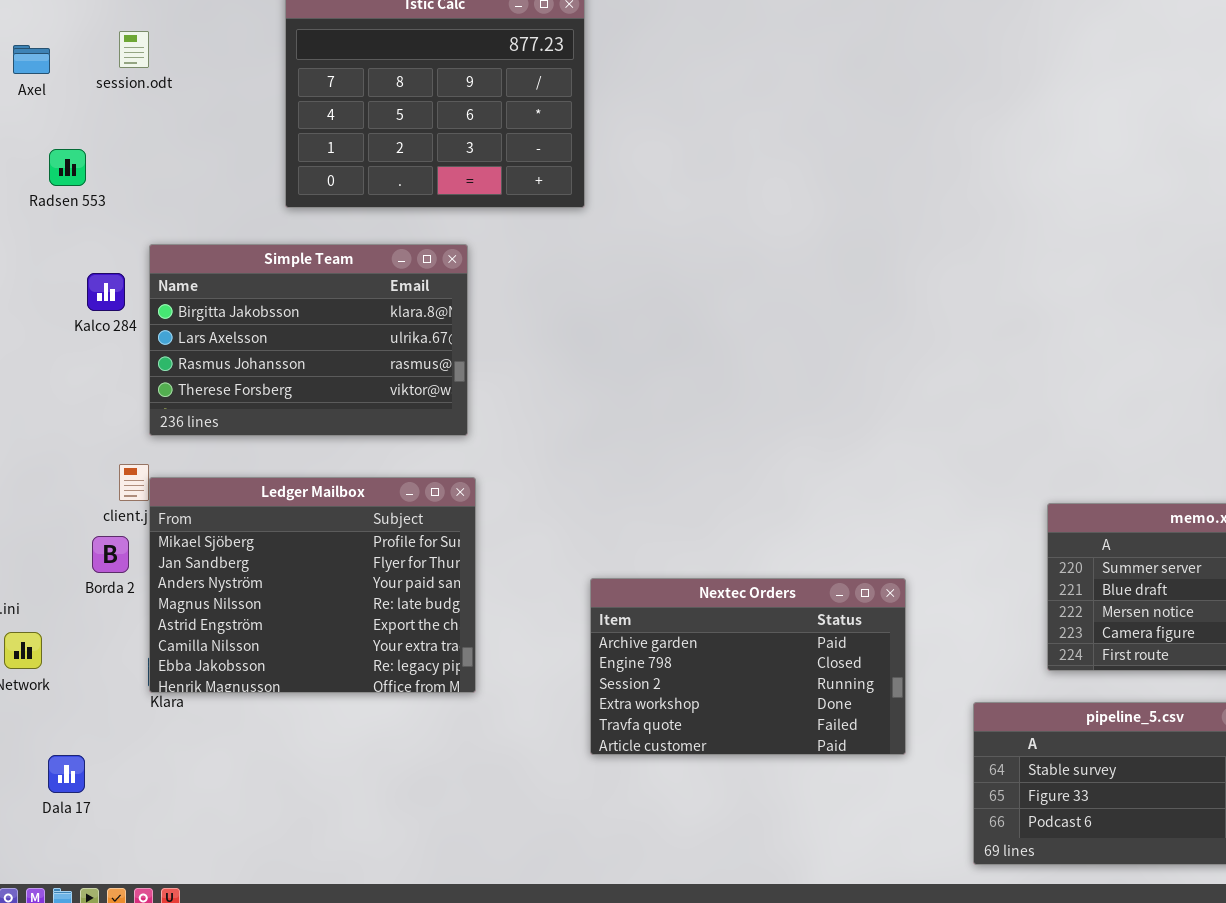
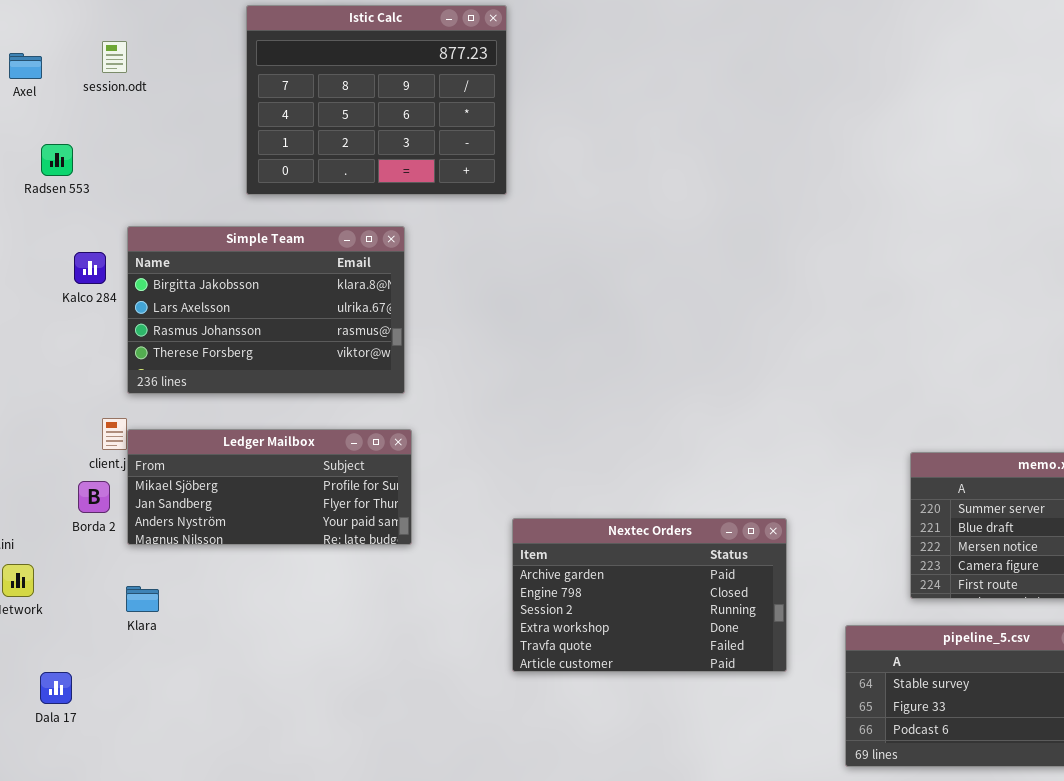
Ledger Mailbox: [149,477,476,693] -> [127,429,412,545], resized

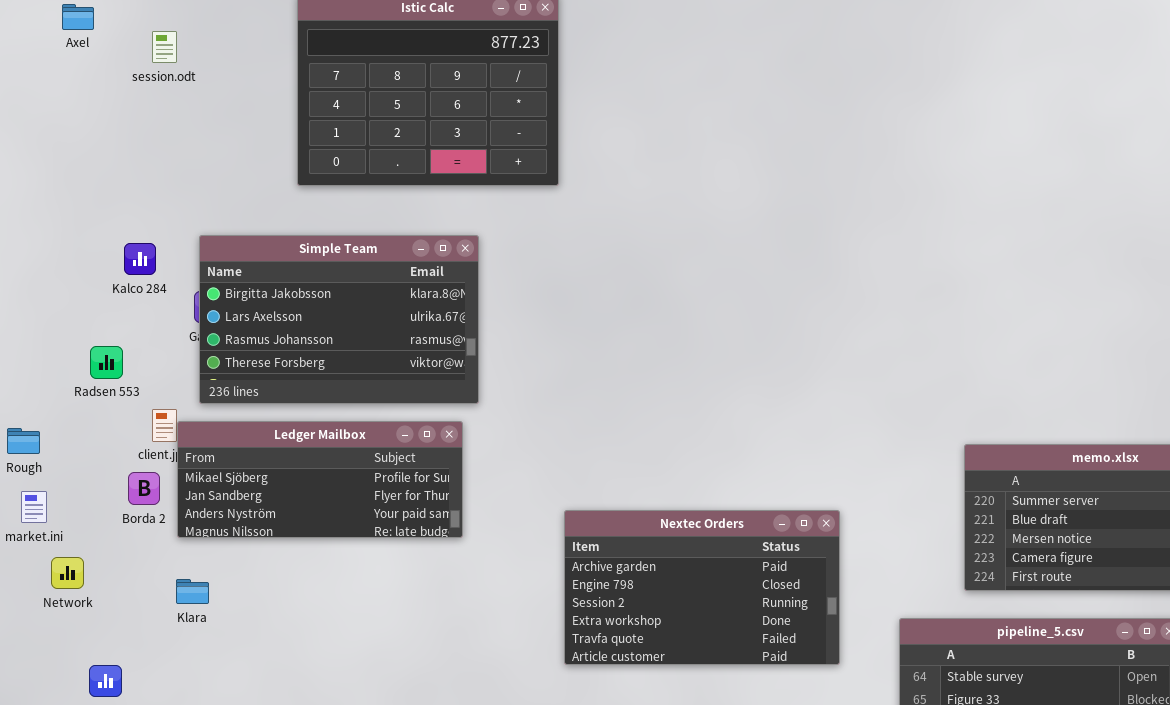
Axel: [9,53,42,79] -> [62,4,94,30], moved
Radsen 553: [41,144,73,176] -> [90,346,123,379], moved
Simple Team: [127,226,405,394] -> [199,235,479,404], moved

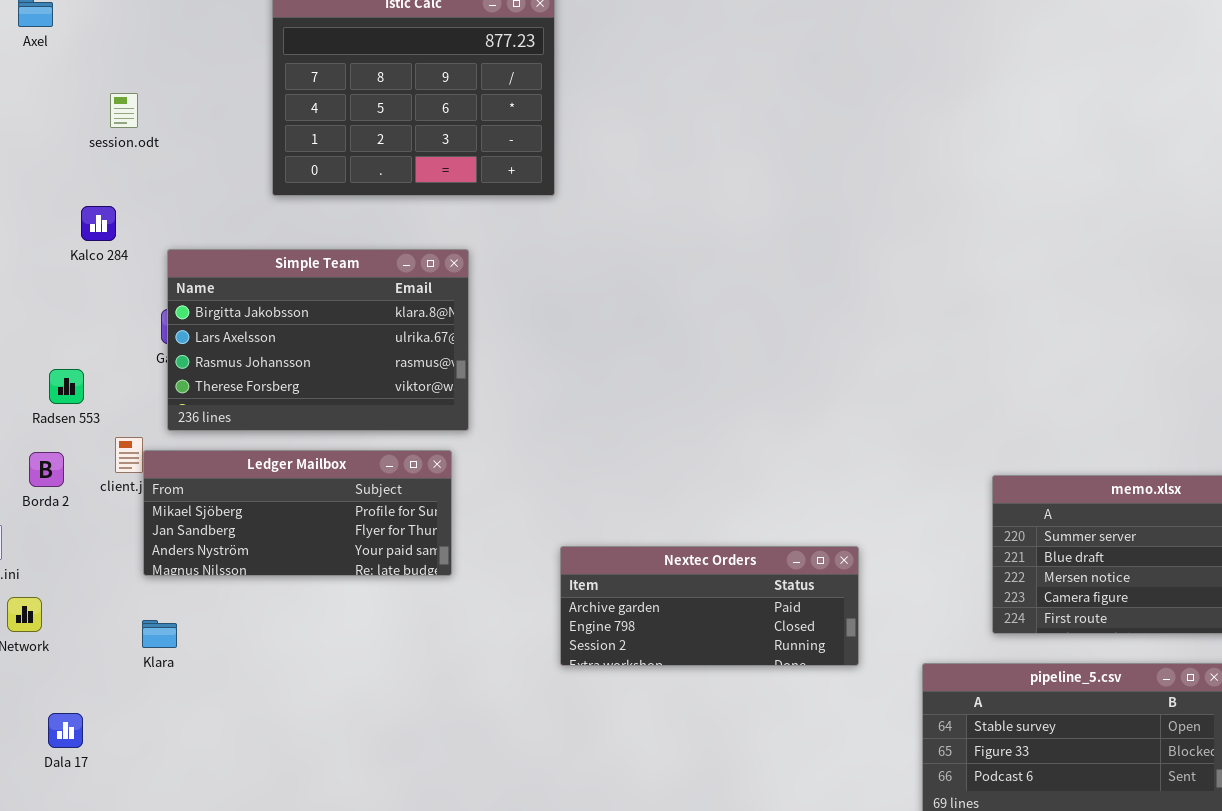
session.odt: [152,31,177,63] -> [110,93,138,128], moved
Kalco 284: [124,243,156,275] -> [81,206,116,241], moved
Borda 2: [128,472,160,505] -> [29,452,64,487], moved
Nextec Orders: [564,510,840,665] -> [560,546,859,666], resized

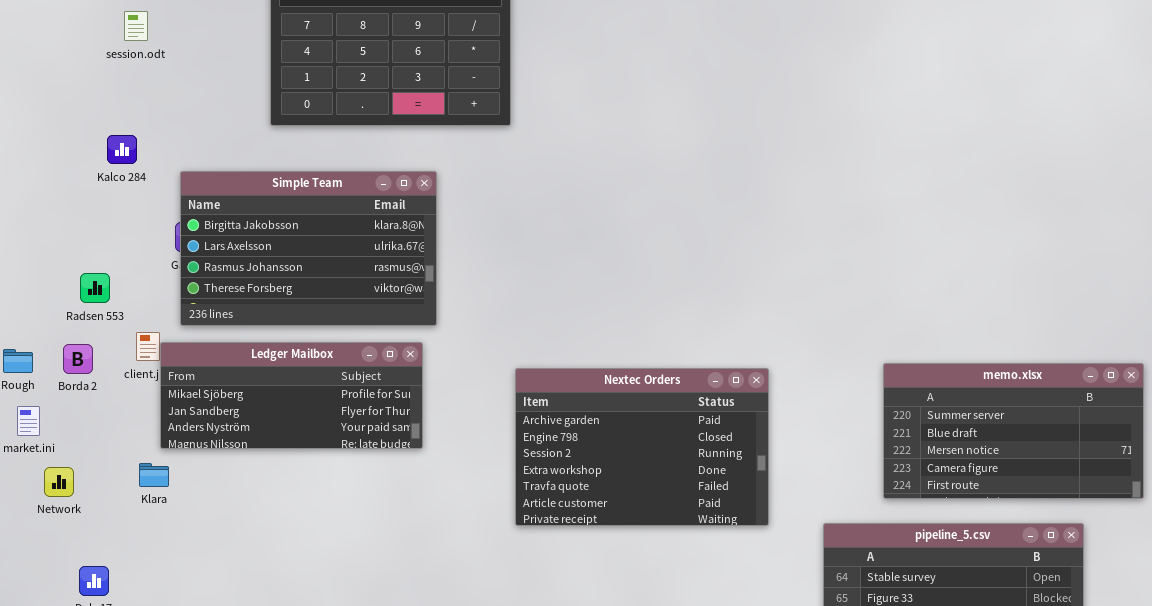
session.odt: [110,93,138,128] -> [124,11,148,41], moved
Nextec Orders: [560,546,859,666] -> [515,368,769,526], resized
Klara: [142,620,177,648] -> [139,463,169,487], moved

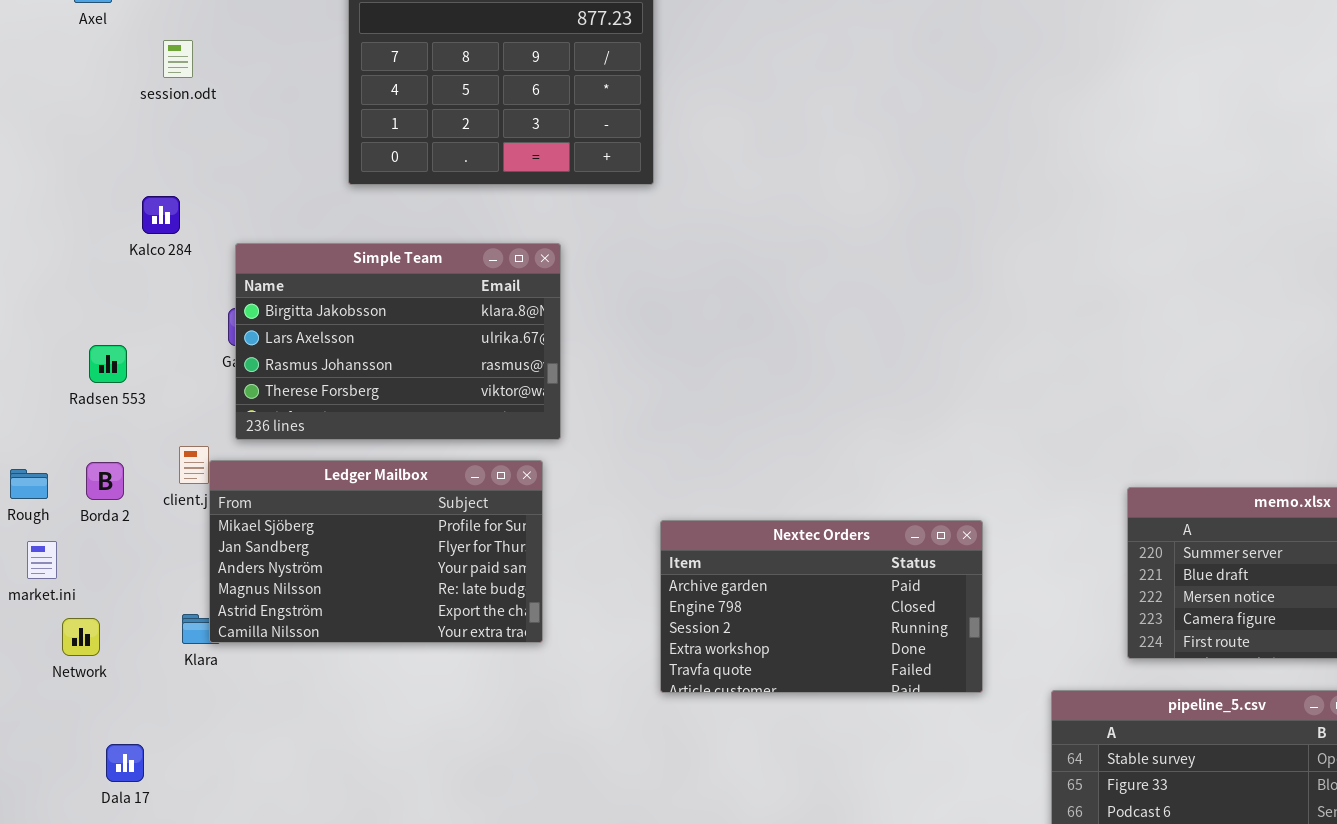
Radsen 553: [80,273,110,303] -> [89,345,127,383], moved
Ledger Mailbox: [160,342,423,449] -> [209,460,543,643], resized
Nextec Orders: [515,368,769,526] -> [660,520,983,693], resized

